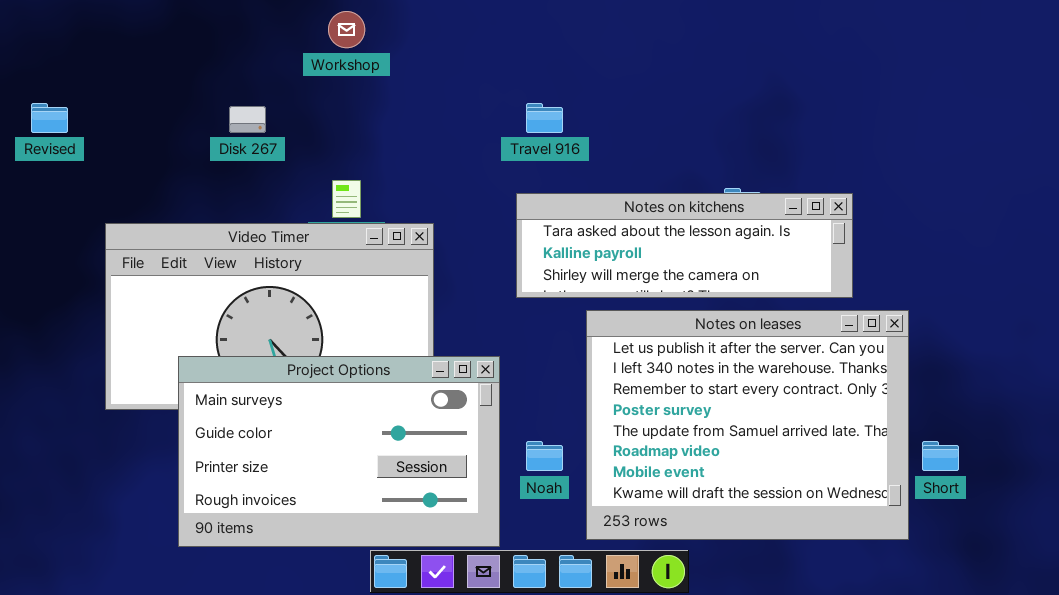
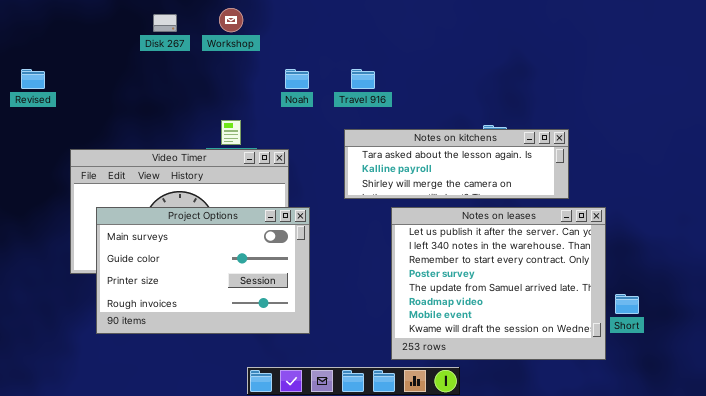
Disk 267: [229,106,266,133] -> [153,14,177,32], moved
Project Options: [178,356,500,547] -> [96,207,310,334], moved
Noah: [526,441,563,471] -> [285,69,309,89], moved

